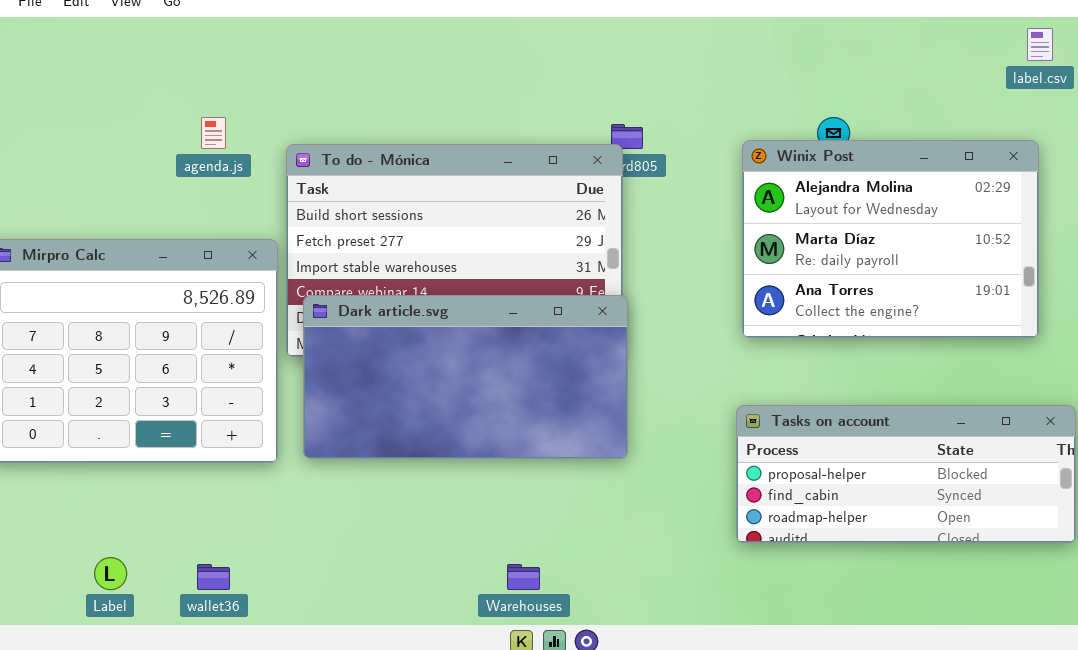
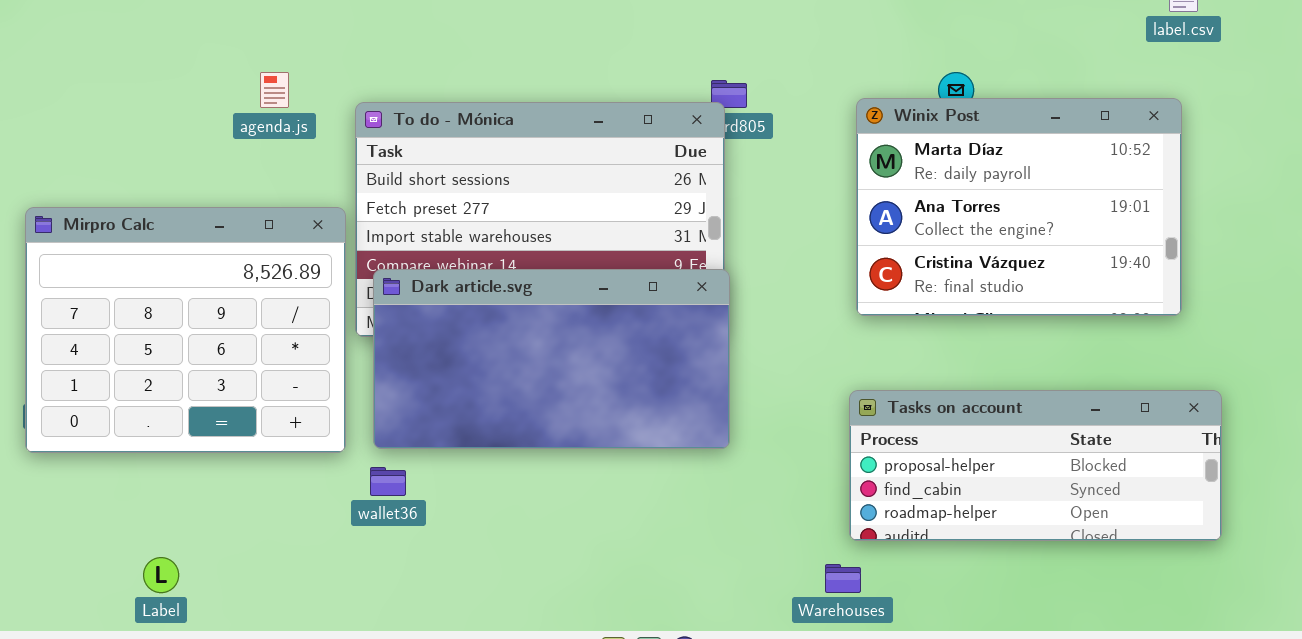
Winix Post: [742,140,1039,338] -> [856,98,1182,316], scrolled down 1 row
wallet36: [197,564,230,590] -> [370,467,406,496], moved
Warehouses: [507,564,540,590] -> [825,564,861,593], moved

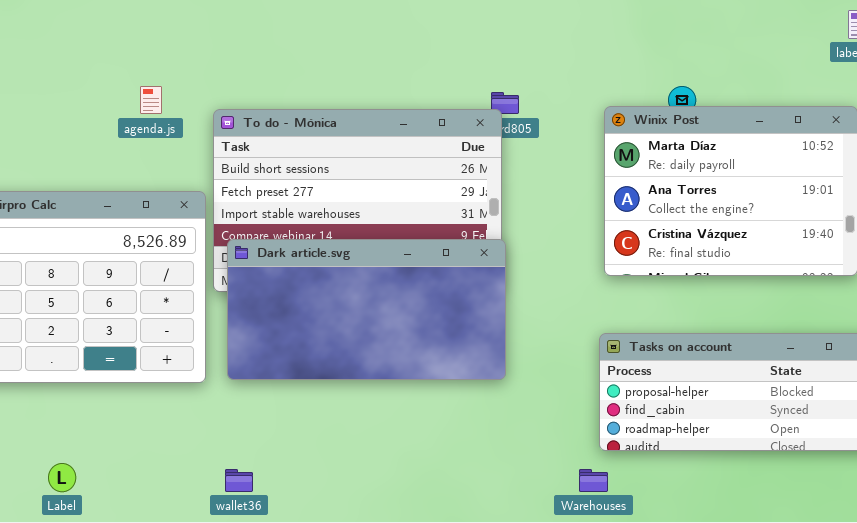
wallet36: [370,467,406,496] -> [225,469,253,492], moved

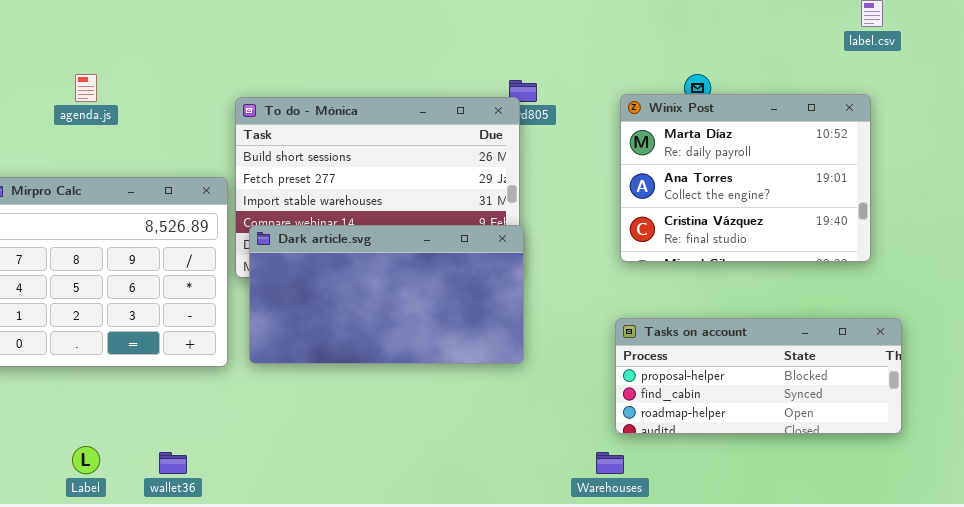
agenda.js: [140,86,162,114] -> [75,74,97,102], moved
wallet36: [225,469,253,492] -> [159,452,187,474], moved

